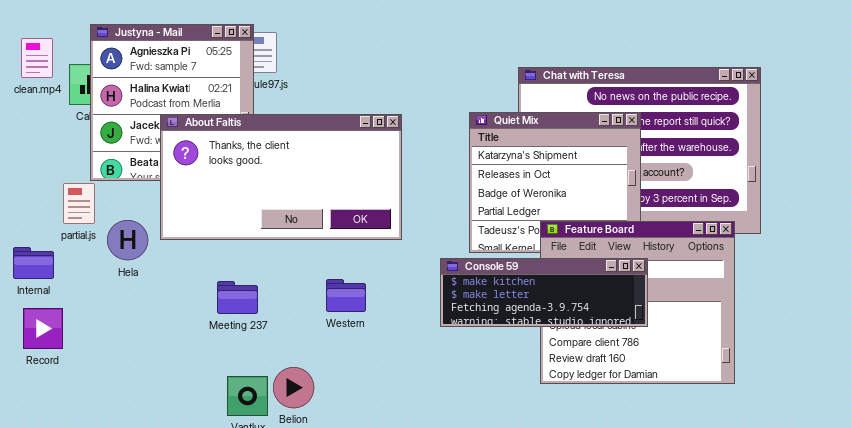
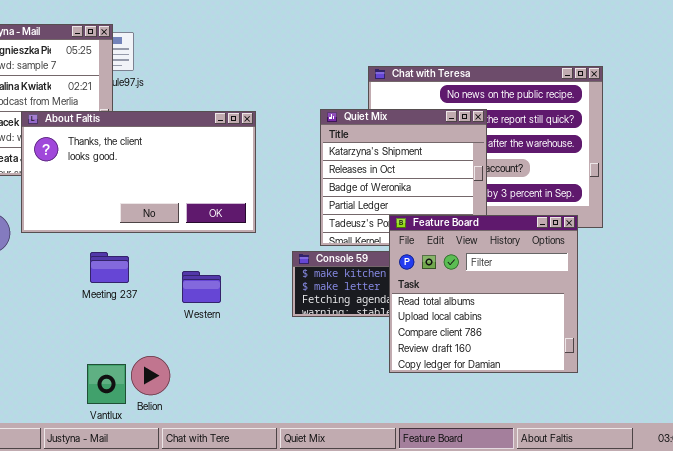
Feature Board: [540,221,735,384] -> [389,215,578,373], raised
Meeting 237: [217,281,258,314] -> [90,252,129,283], moved

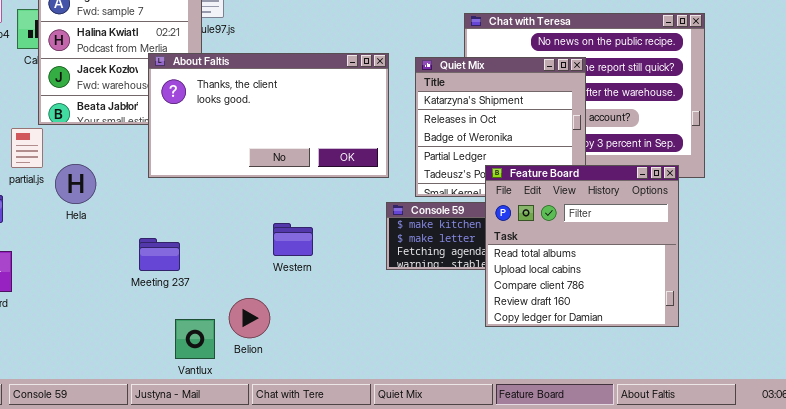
About Faltis: [21,111,256,233] -> [148,53,389,178], moved
Meeting 237: [90,252,129,283] -> [139,238,180,271], moved
Belion: [131,356,170,395] -> [229,298,270,338], moved

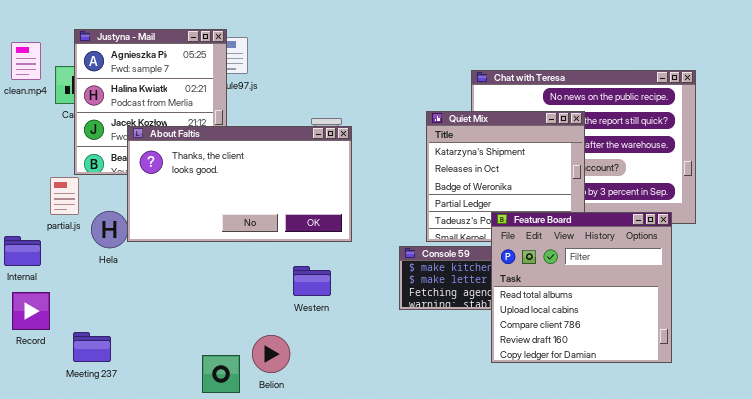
About Faltis: [148,53,389,178] -> [127,126,352,242], moved
Meeting 237: [139,238,180,271] -> [73,332,111,362], moved

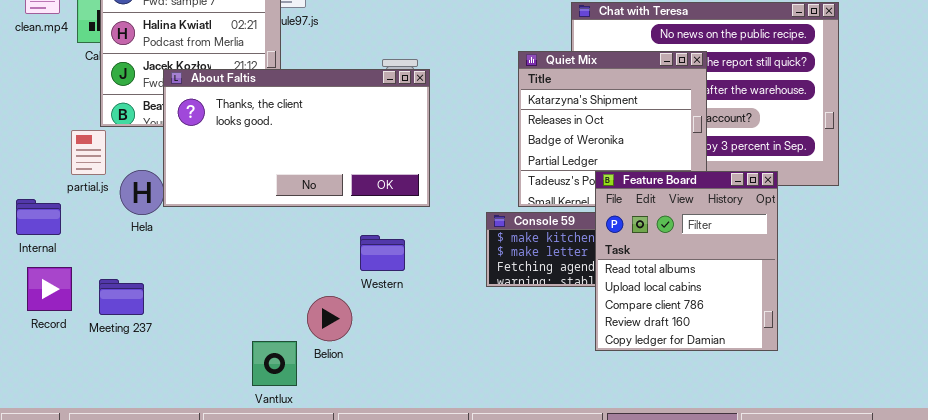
Feature Board: [491,212,672,363] -> [595,171,778,351], resized
Meeting 237: [73,332,111,362] -> [99,279,144,315], moved
Belion: [252,335,290,373] -> [307,296,352,341], moved

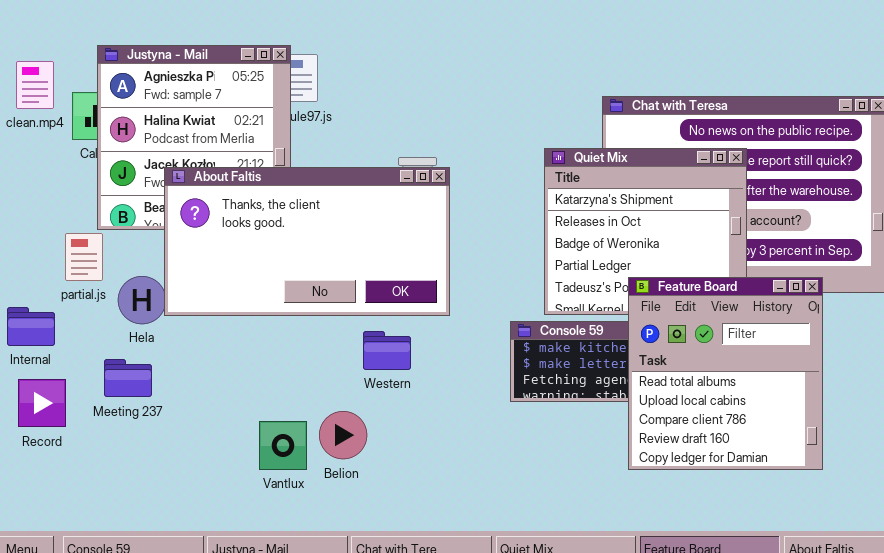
Western: [360,235,405,271] -> [363,331,411,370], moved
Meeting 237: [99,279,144,315] -> [104,359,152,397], moved
Vantlux: [252,341,297,386] -> [259,421,307,470], moved

